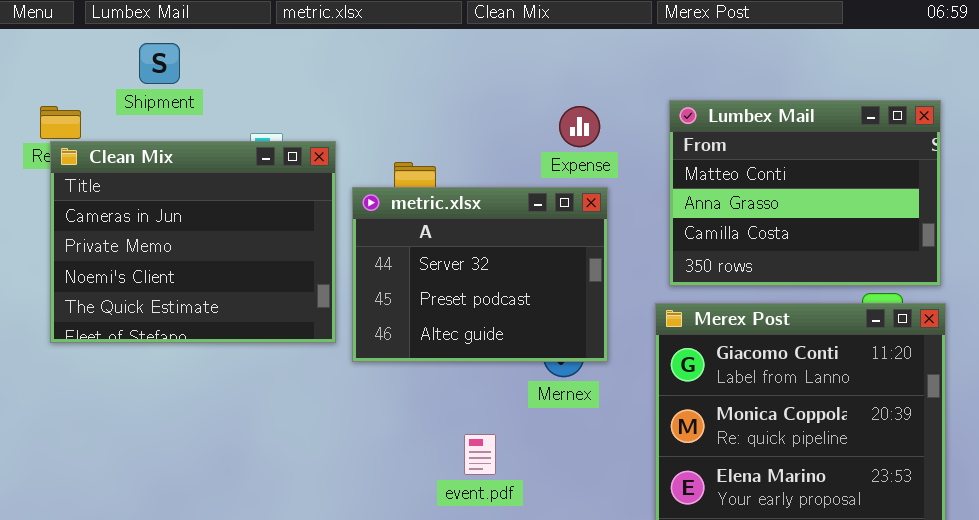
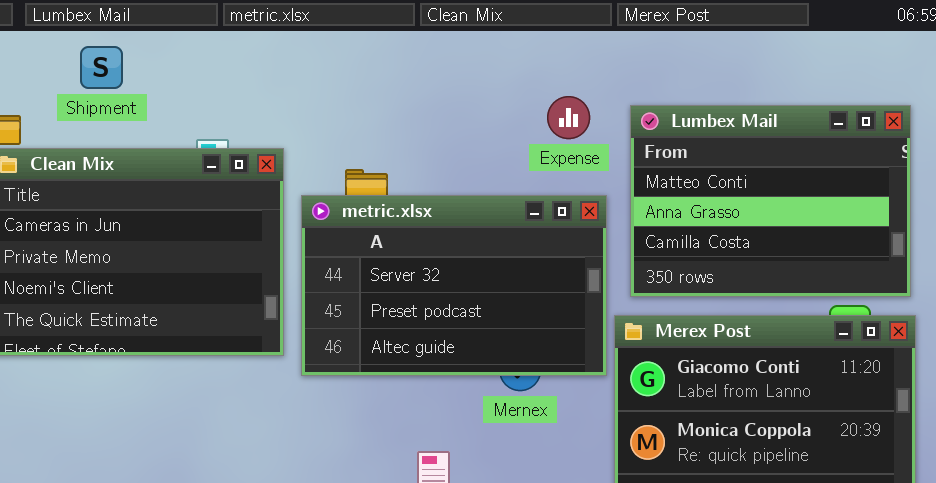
Expense: [559,106,600,147] -> [547,96,590,139], moved
metric.xlsx: [352,187,608,362] -> [301,195,607,376], resized

